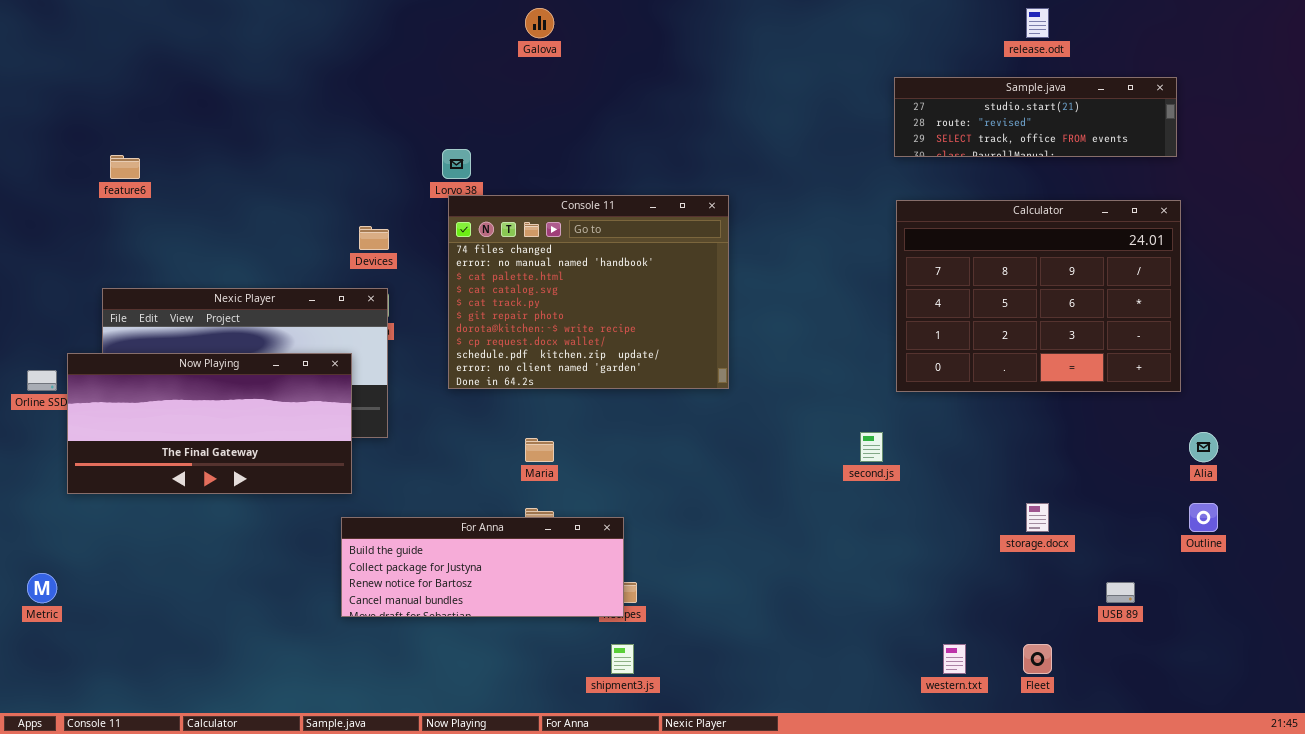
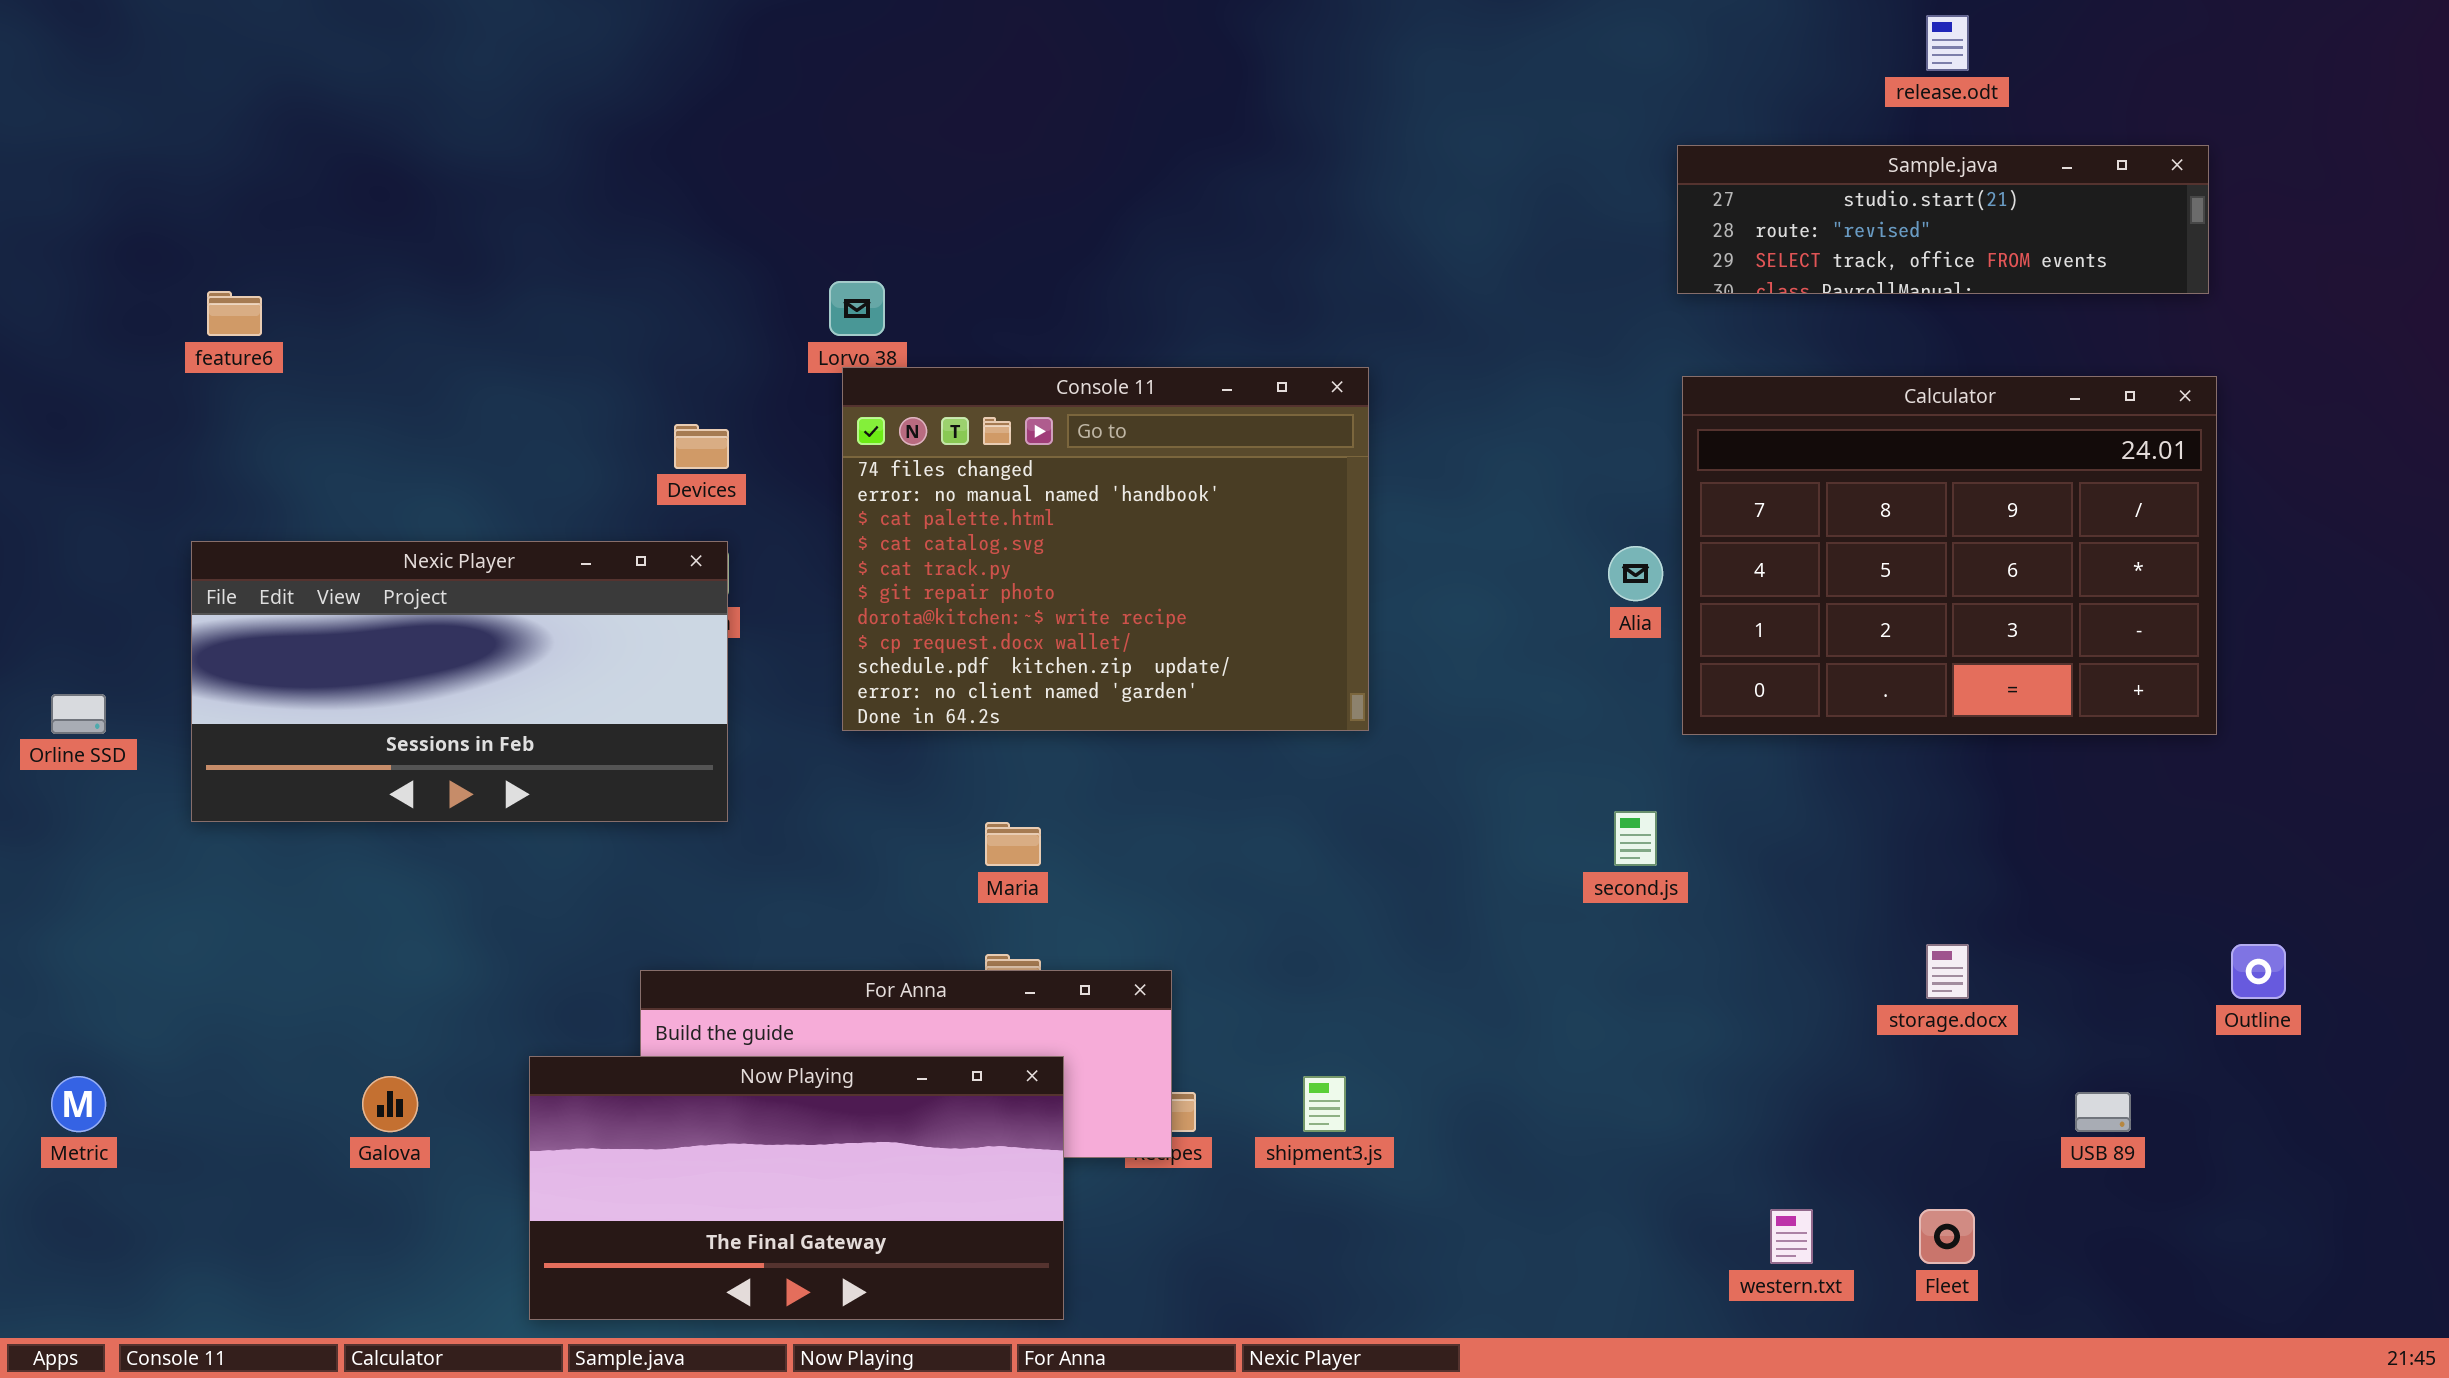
Galova: [525,8,554,38] -> [362,1076,418,1132], moved
Now Playing: [67,353,352,494] -> [529,1056,1064,1320], moved
Alia: [1189,432,1218,462] -> [1608,546,1663,601], moved
shipment3.js: [611,644,634,674] -> [1303,1076,1346,1132], moved

